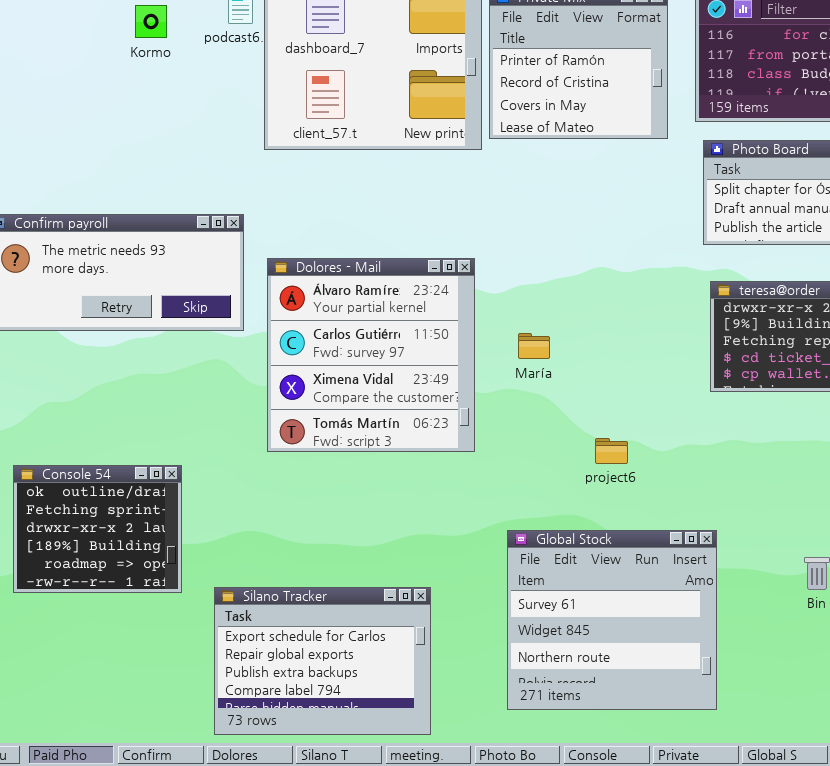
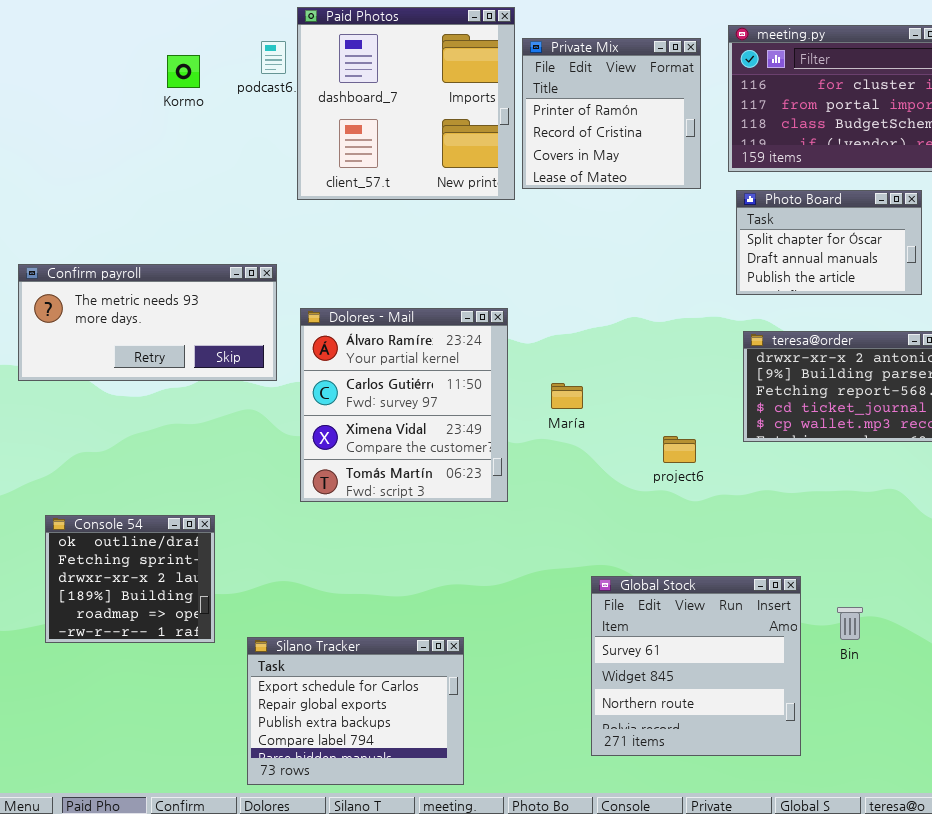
project6: [595,438,628,464] -> [663,436,696,463], moved
Global Stock: [507,530,717,710] -> [591,576,801,756], moved

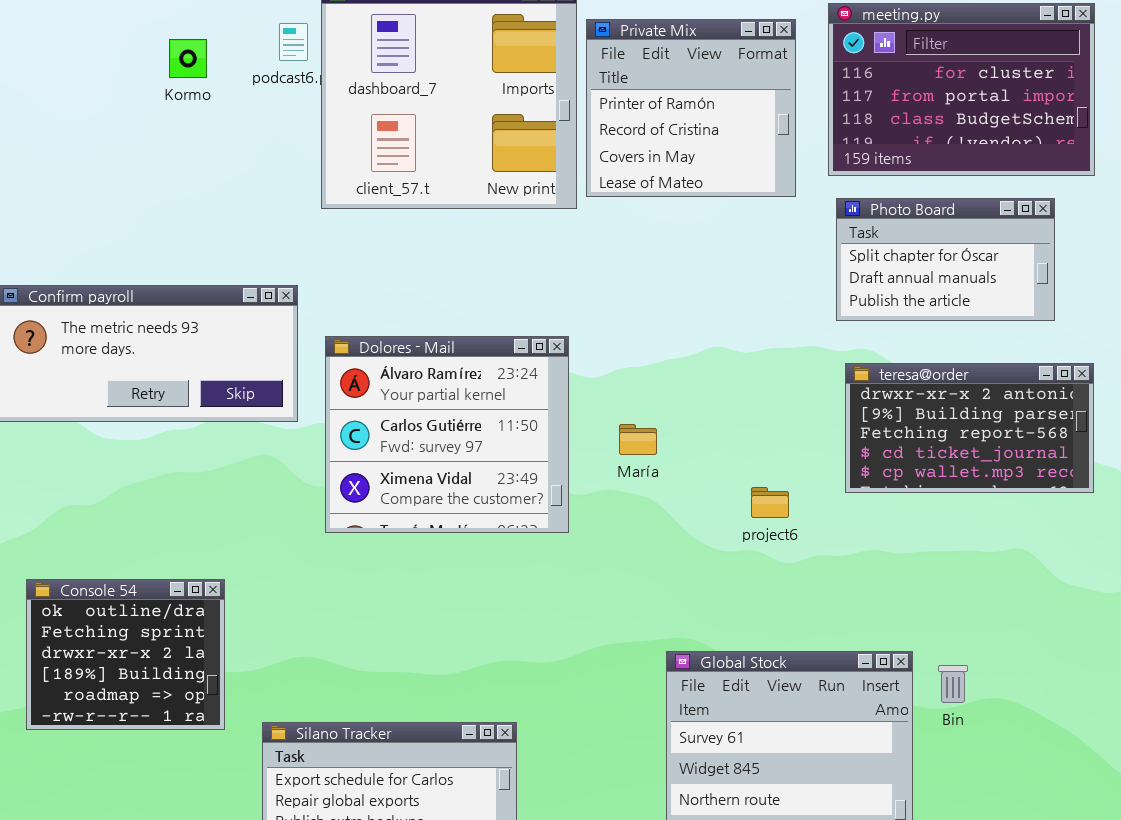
Dolores - Mail: [300,308,508,502] -> [325,336,569,533], resized
Bin: [837,607,863,640] -> [938,665,968,703], moved

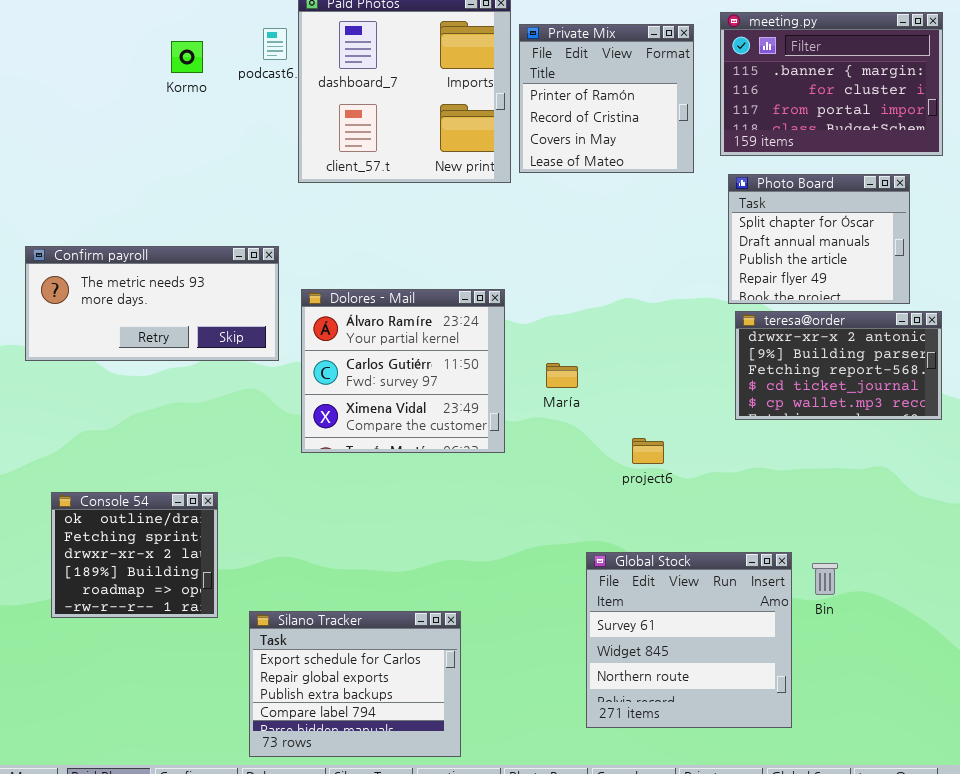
meeting.py: [828,3,1095,176] -> [720,12,943,156], scrolled up 1 row
Photo Board: [836,198,1055,321] -> [728,174,910,304], resized
project6: [751,487,789,518] -> [632,438,664,464], moved

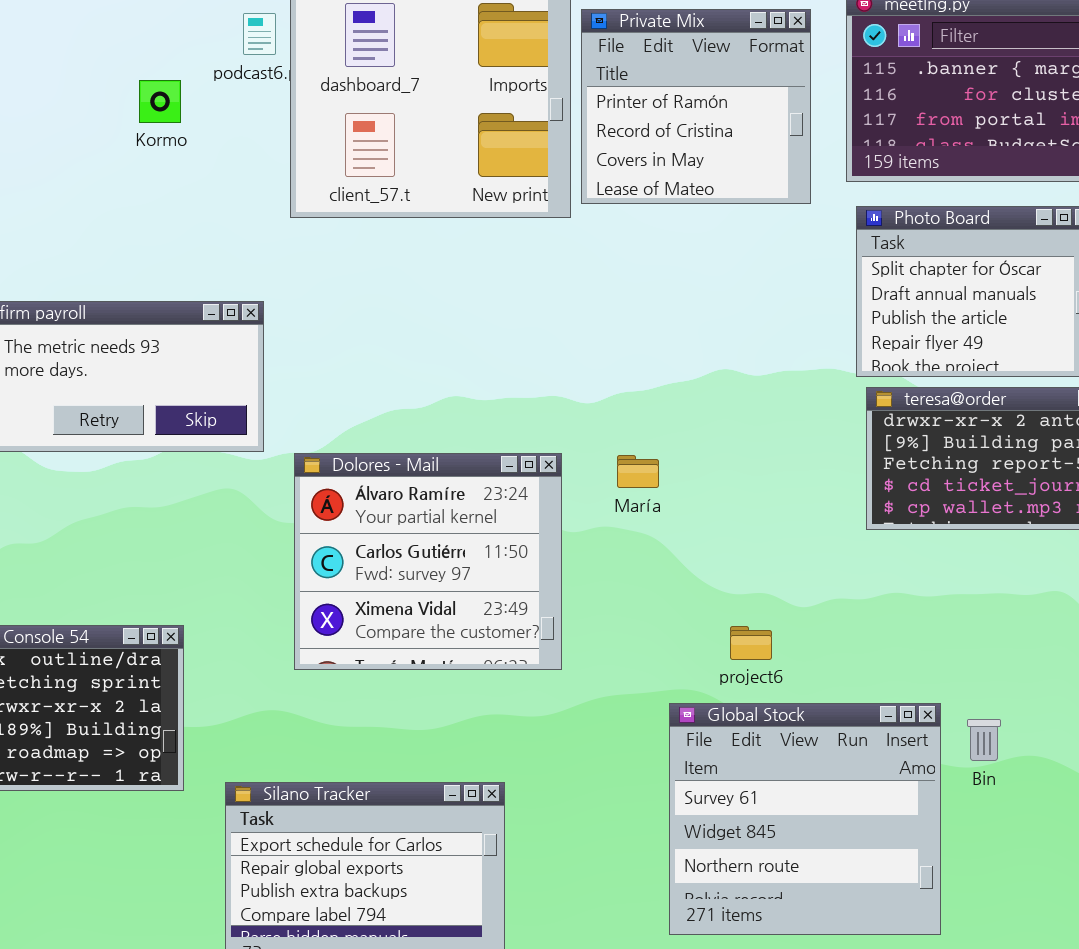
Kormo: [171,41,203,73] -> [139,80,181,123], moved
Dolores - Mail: [301,289,505,453] -> [294,453,562,670], moved
project6: [632,438,664,464] -> [730,626,772,660], moved

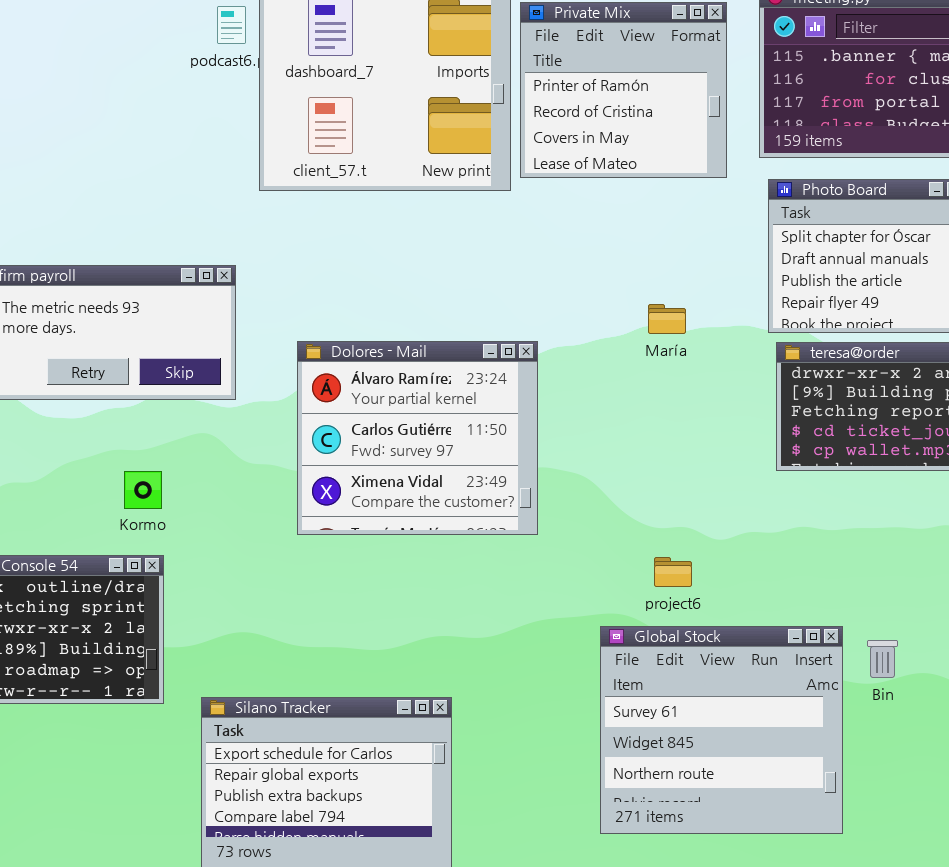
Kormo: [139,80,181,123] -> [124,471,162,509], moved
Dolores - Mail: [294,453,562,670] -> [297,341,538,535], moved
María: [617,455,659,488] -> [648,304,686,334], moved

